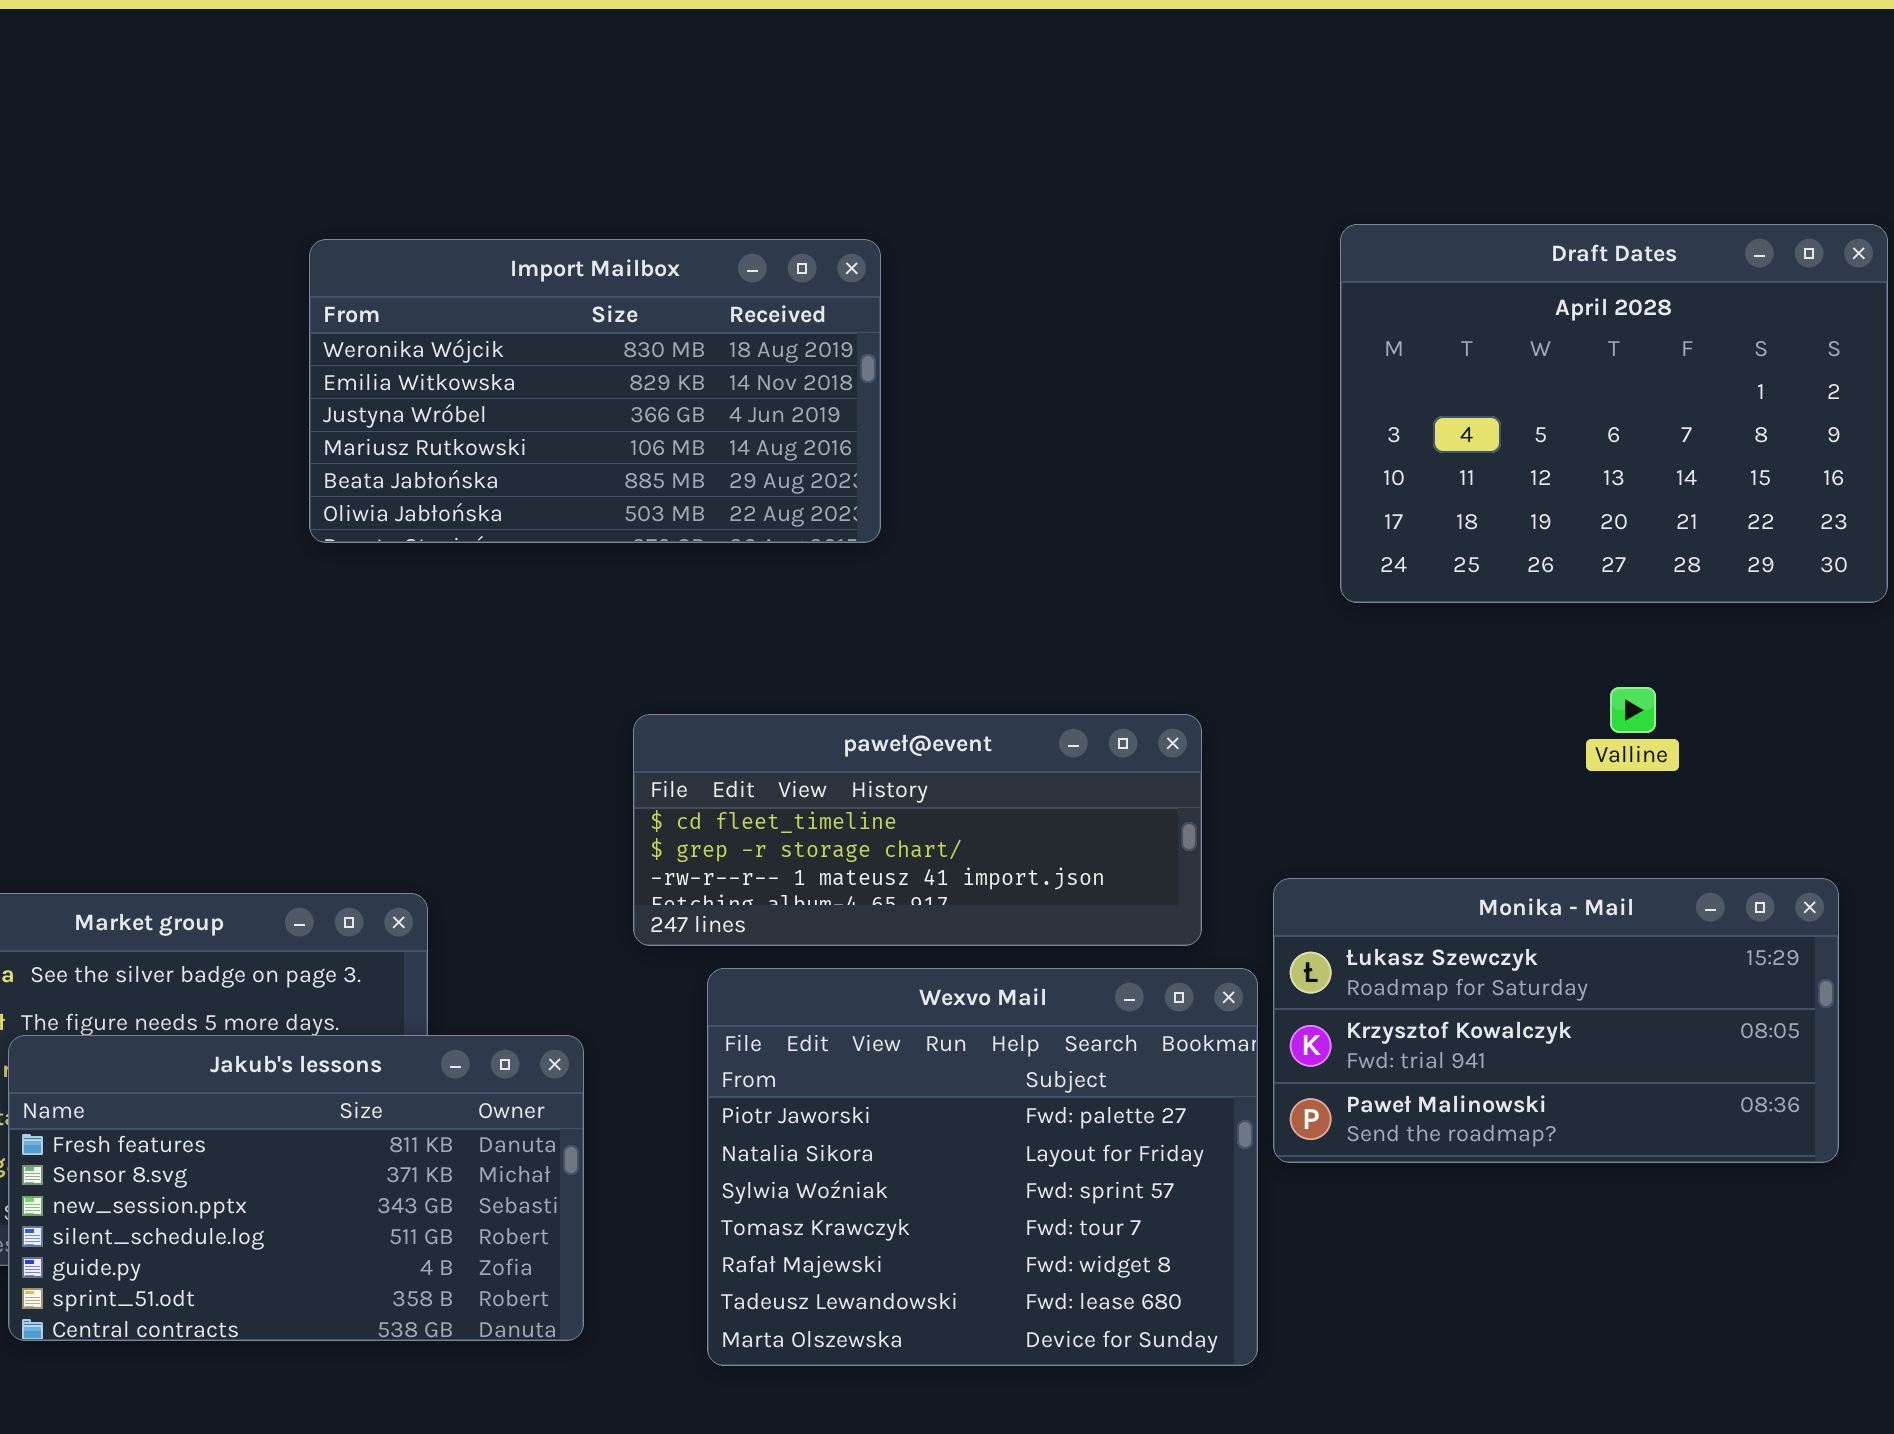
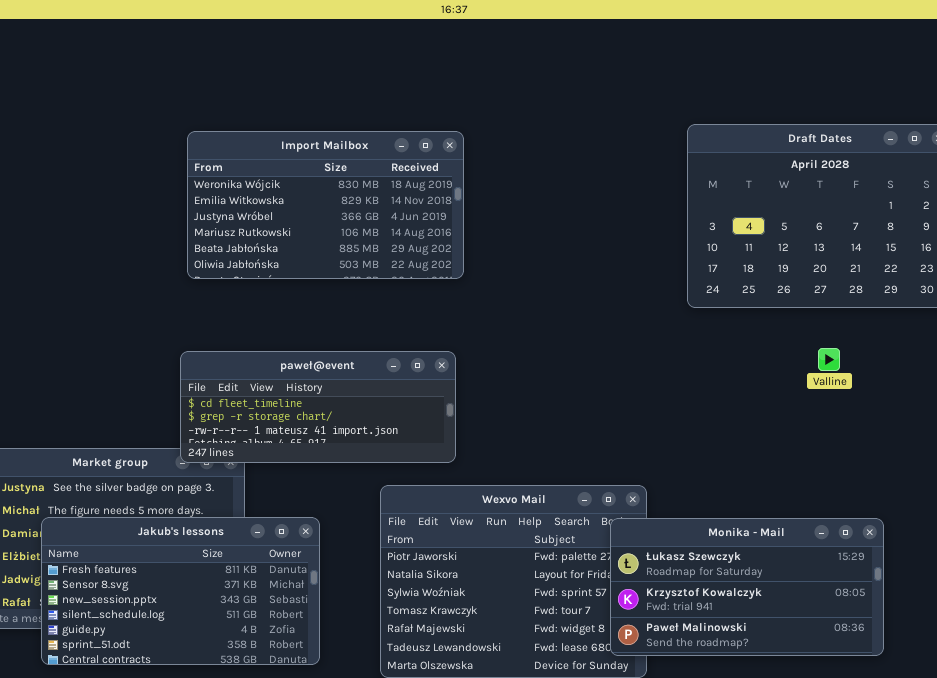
paweł@event: [633,714,1202,946] -> [180,351,456,463], moved
Monika - Mail: [1273,878,1839,1163] -> [610,518,884,656], moved

